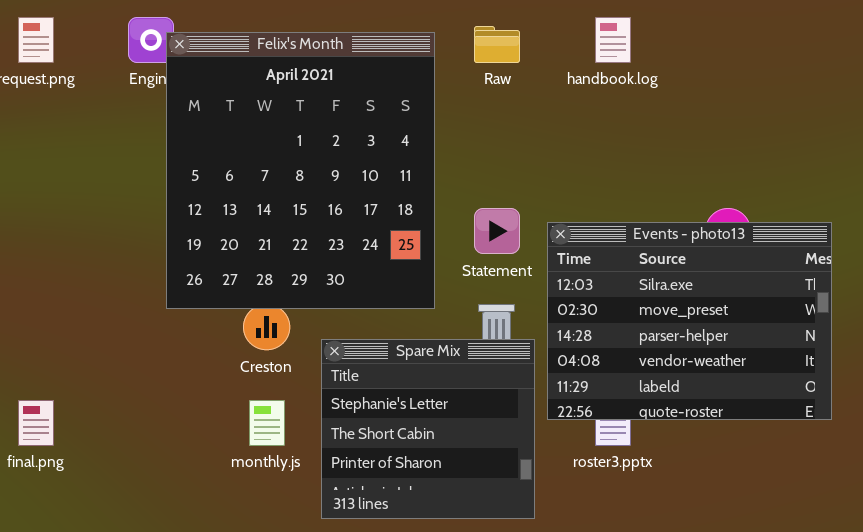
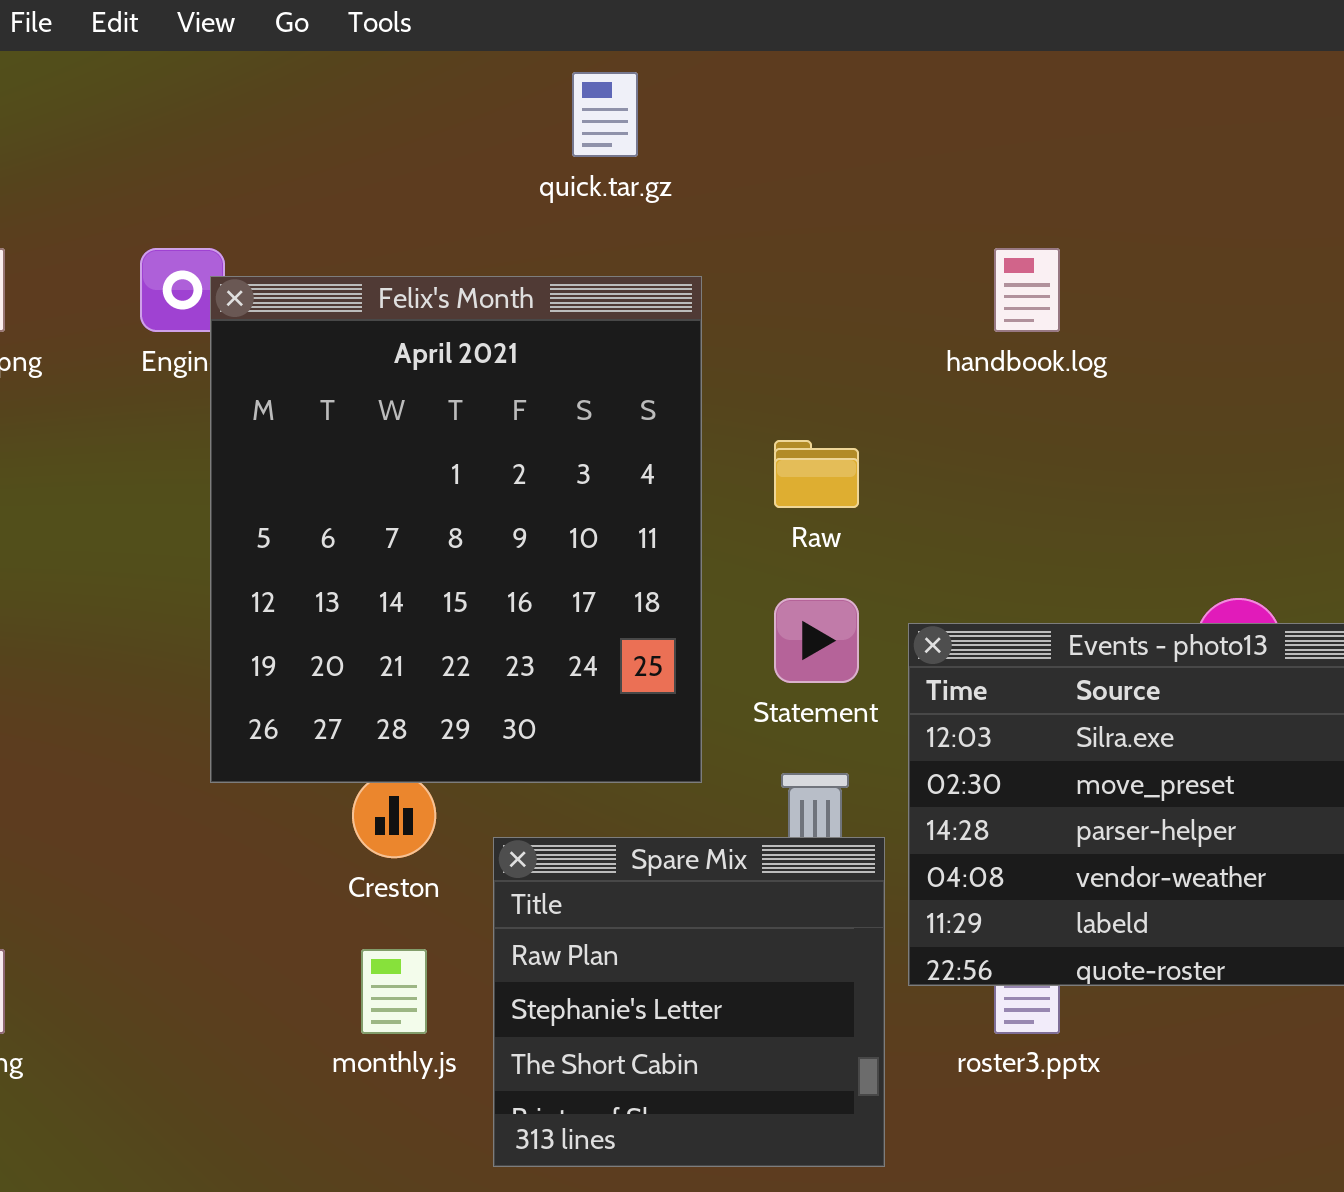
Raw: [474,26,520,63] -> [774,440,859,508], moved
Spare Mix: [321,339,535,519] -> [493,837,885,1167], scrolled up 1 row

